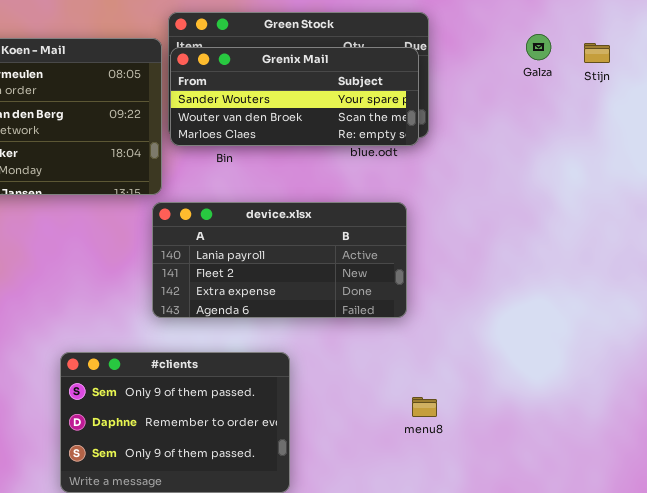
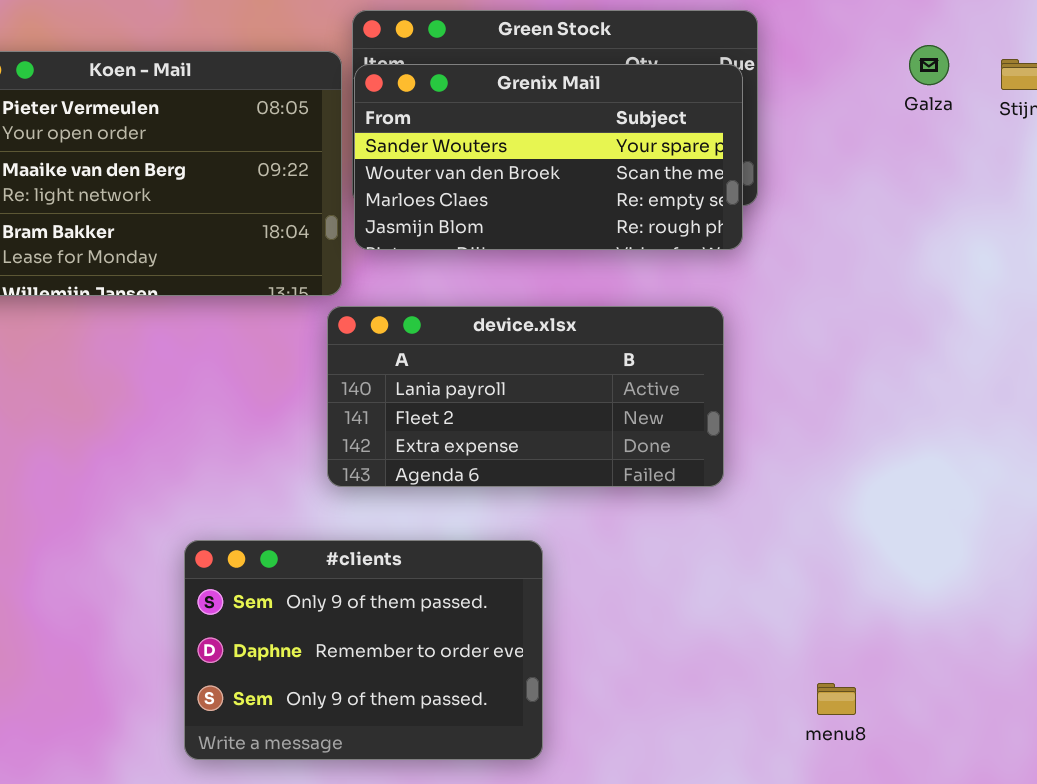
Grenix Mail: [170,47,419,146] -> [354,64,743,250], resized
menu8: [412,397,437,417] -> [817,683,856,715], moved

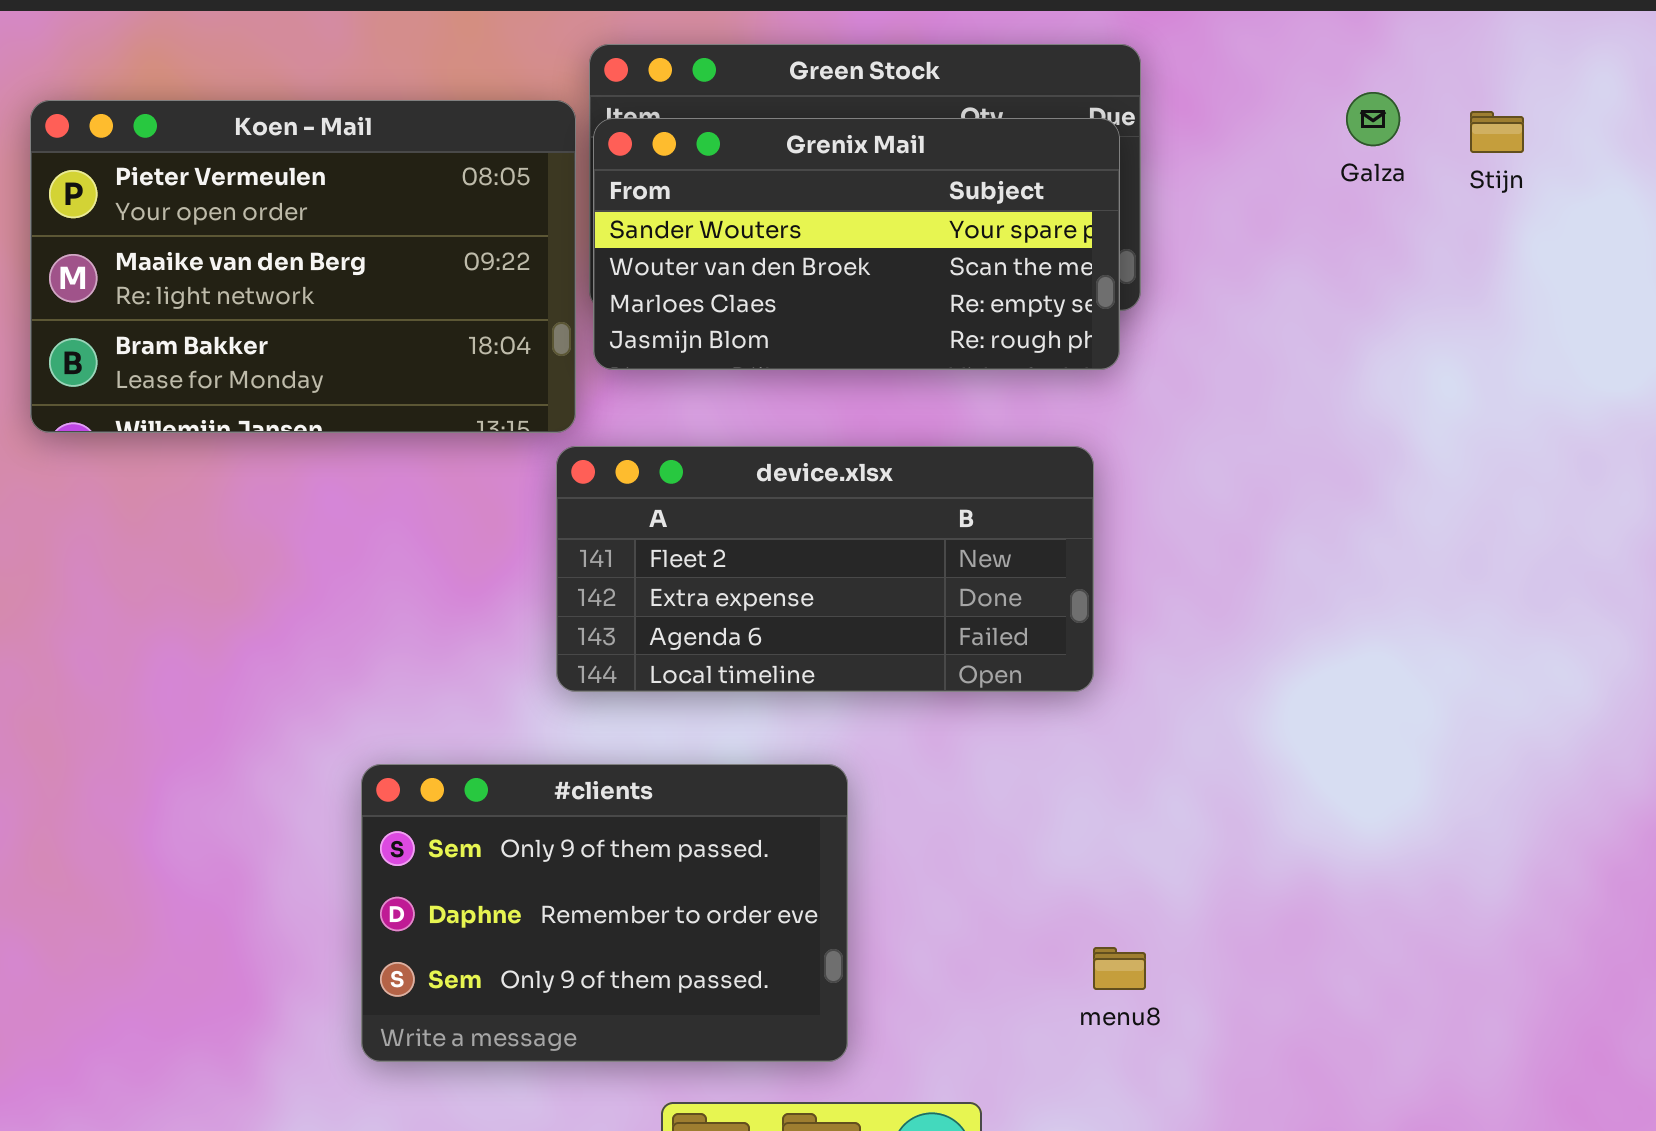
device.xlsx: [327,306,724,487] -> [556,446,1094,692], scrolled down 1 row
menu8: [817,683,856,715] -> [1093,947,1146,990], moved

